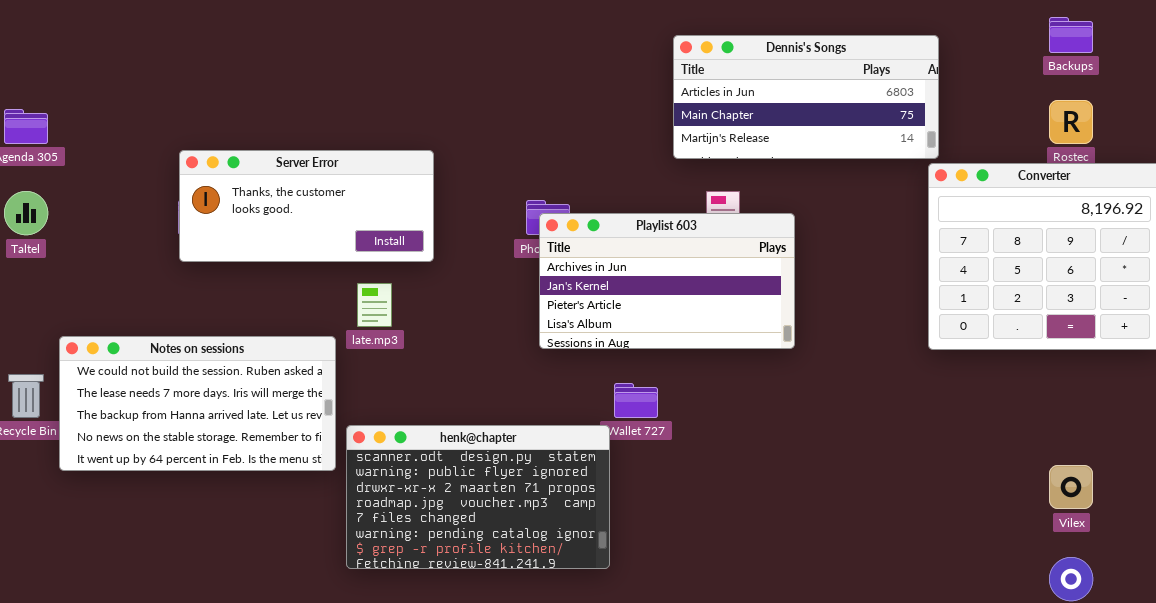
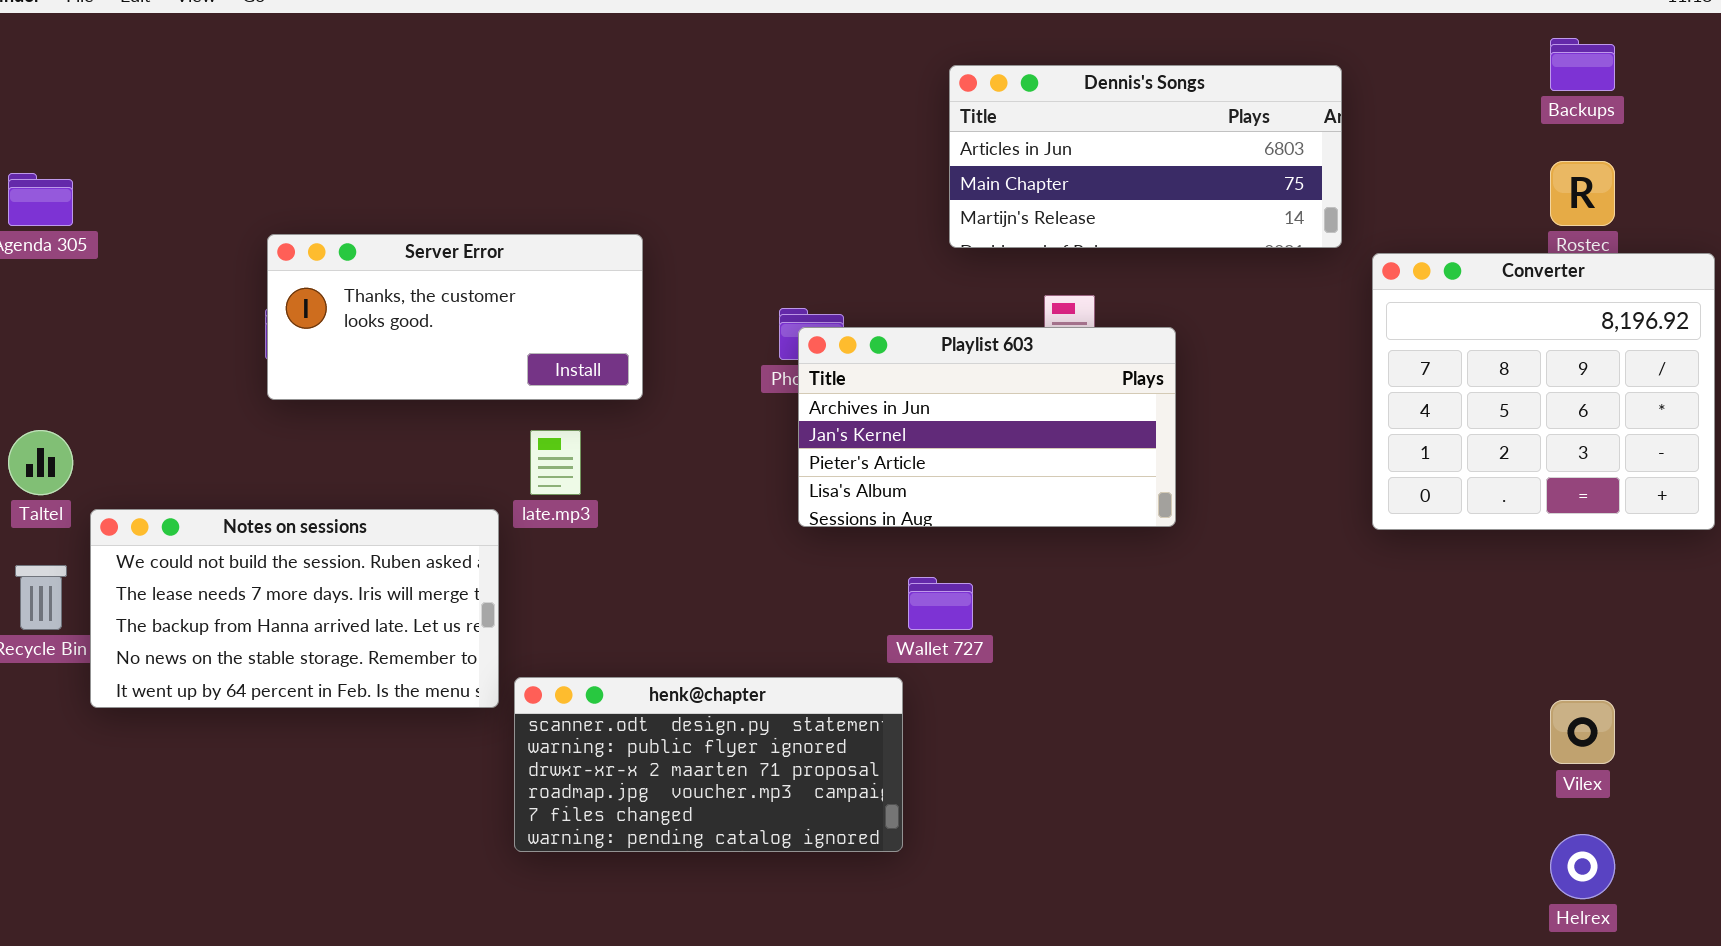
Dennis's Songs: [673,35,939,159] -> [949,65,1342,248], moved
Taltel: [4,191,48,235] -> [8,430,73,495], moved
henk@chapter: [346,425,610,569] -> [514,677,903,852], resized

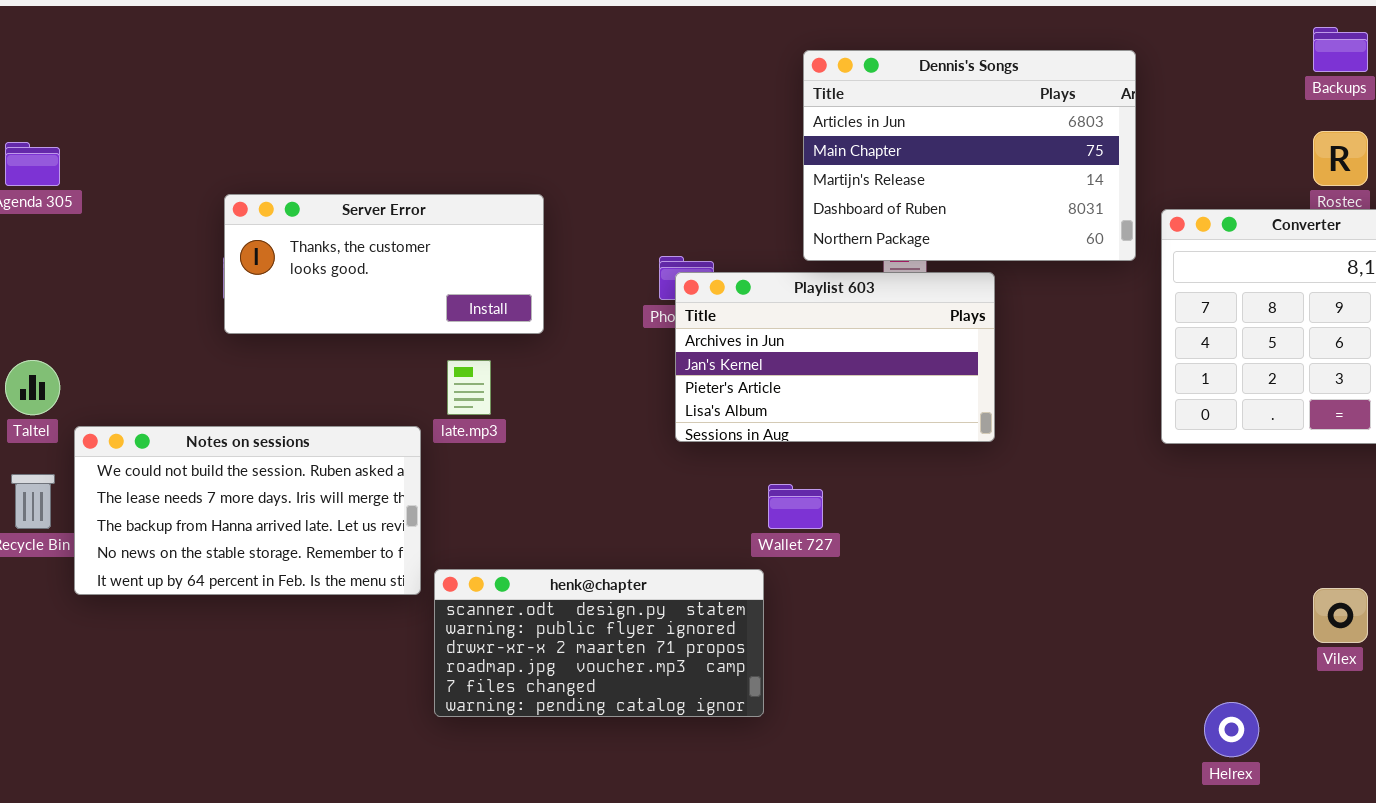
Dennis's Songs: [949,65,1342,248] -> [803,50,1136,261], resized
Helrex: [1550,834,1615,899] -> [1204,702,1259,757], moved

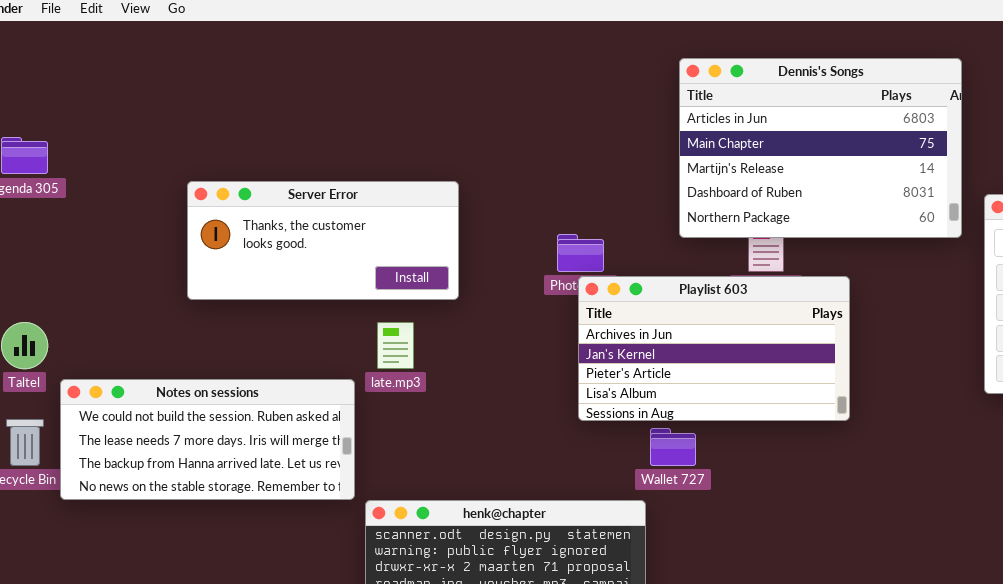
Playlist 603: [675,272,995,442] -> [578,276,850,421], moved
Notes on sessions: [74,426,421,595] -> [60,379,355,500], resized

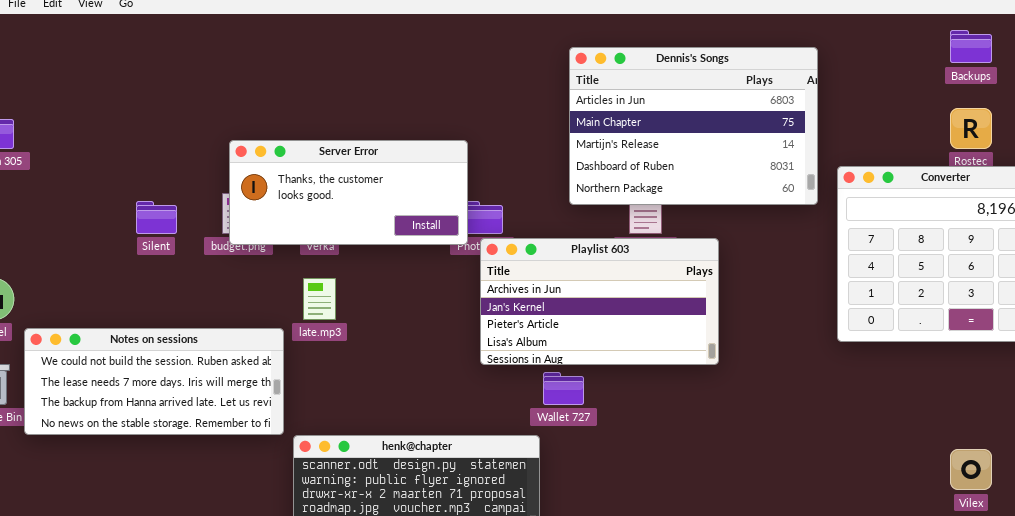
Server Error: [187,181,459,300] -> [229,140,468,245], moved

